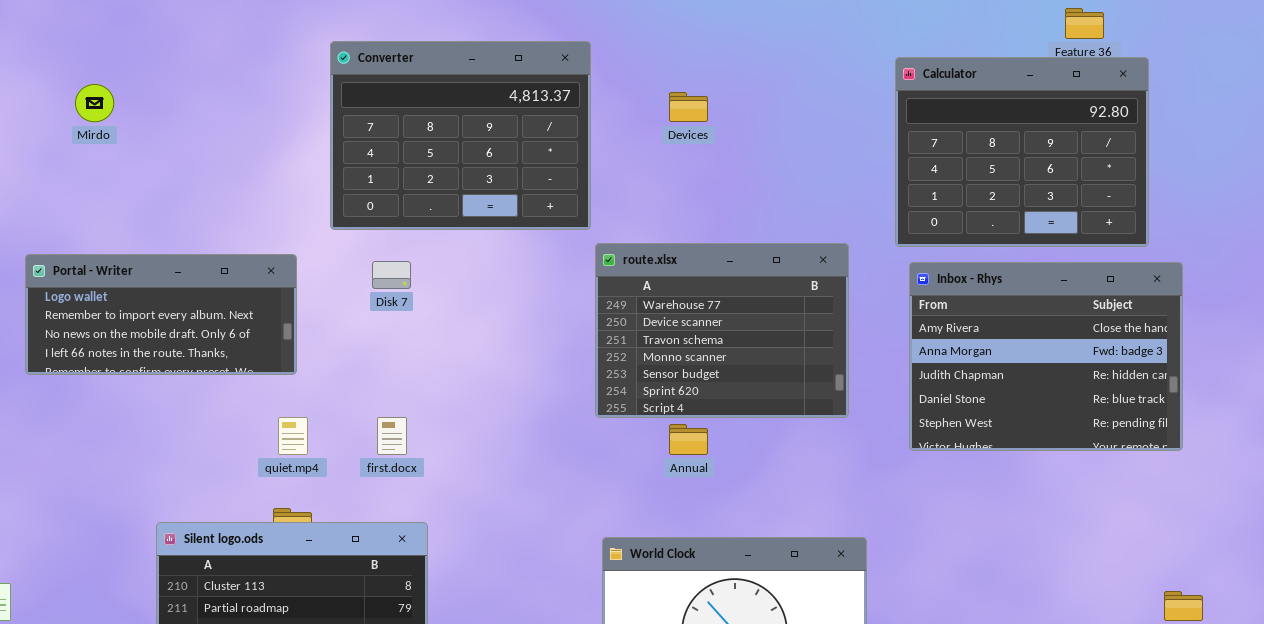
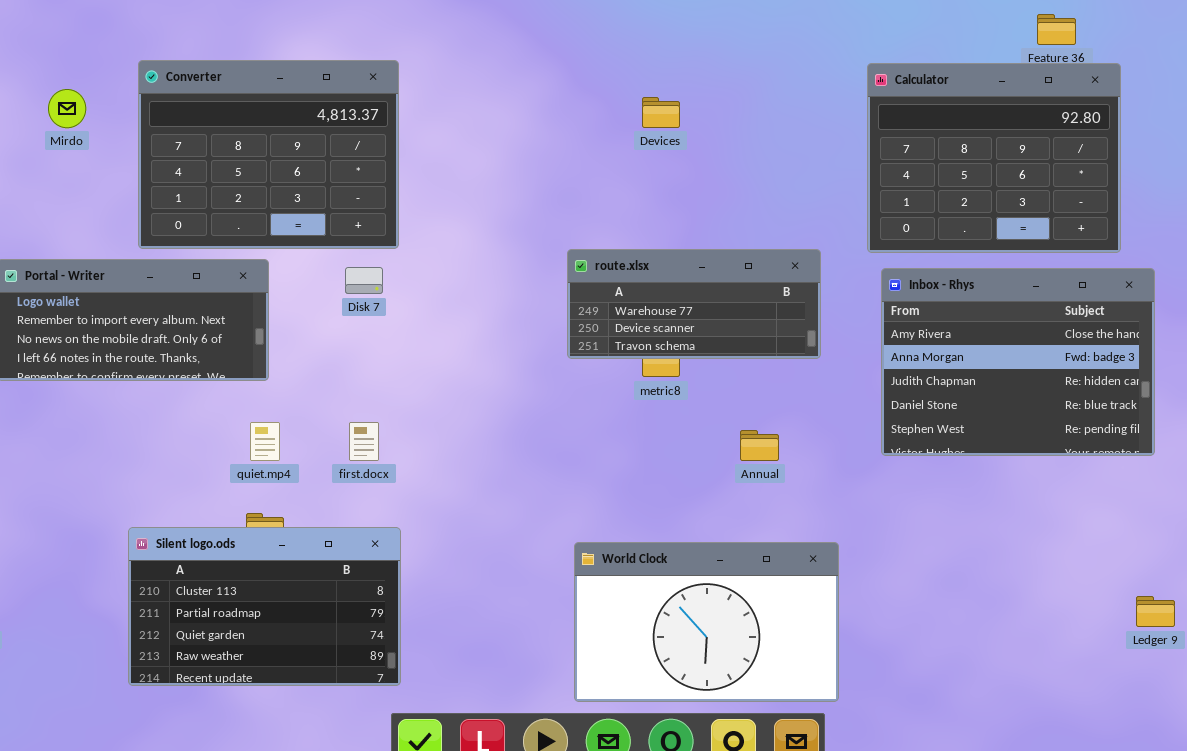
Converter: [330,41,591,230] -> [138,60,399,249], moved
route.xlsx: [595,243,849,418] -> [567,249,821,359], resized
Annual: [669,424,708,455] -> [740,430,779,461], moved

